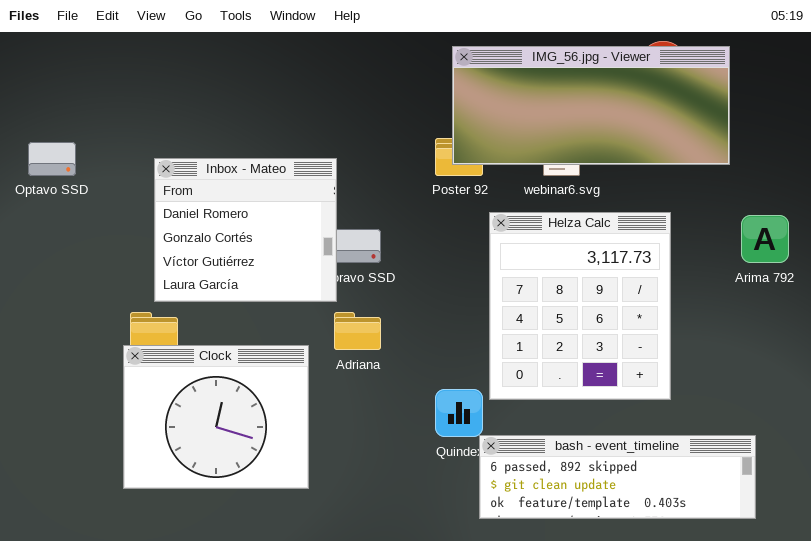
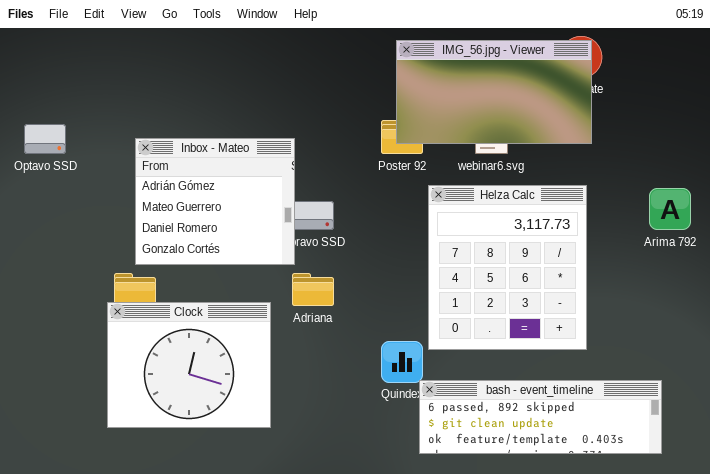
IMG_56.jpg - Viewer: [452,46,730,165] -> [396,40,592,144], resized
Inbox - Mateo: [154,158,337,302] -> [135,138,295,265], scrolled up 2 rows

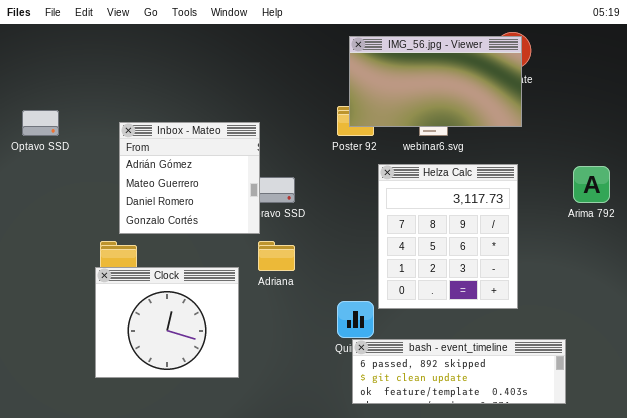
bash - event_timeline: [419,380,662,454] -> [352,339,566,404], moved

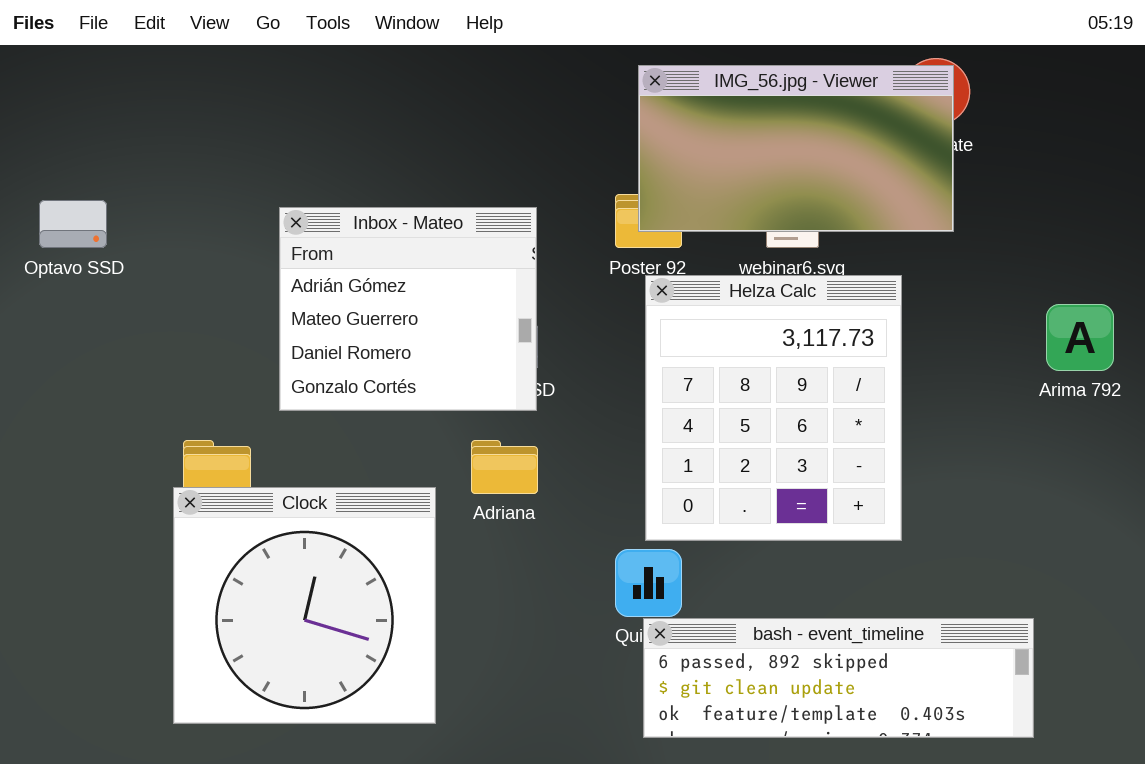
Inbox - Mateo: [119,122,260,234] -> [279,207,537,411], moved
Helza Calc: [378,164,518,309] -> [645,275,902,541], moved
Clock: [95,267,239,378] -> [173,487,436,724], resized

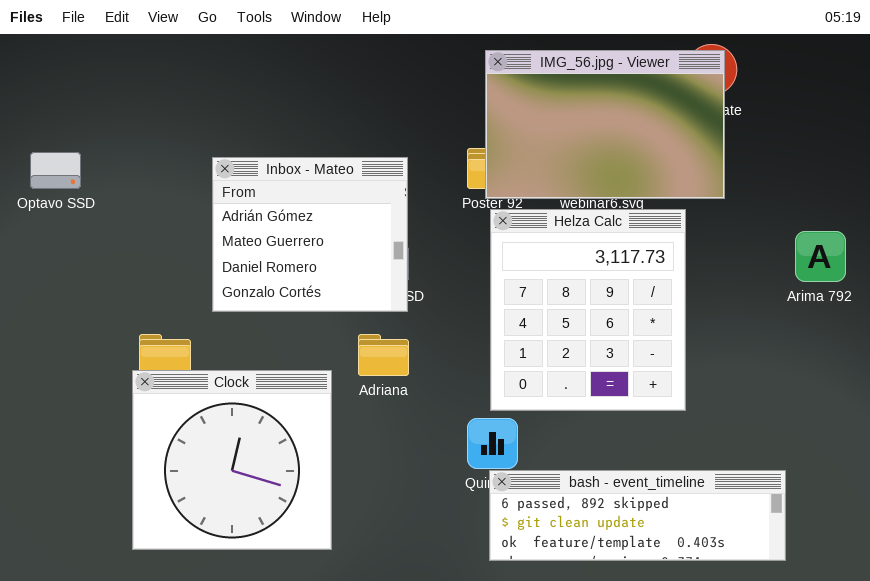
IMG_56.jpg - Viewer: [638,65,954,232] -> [485,50,725,199], resized

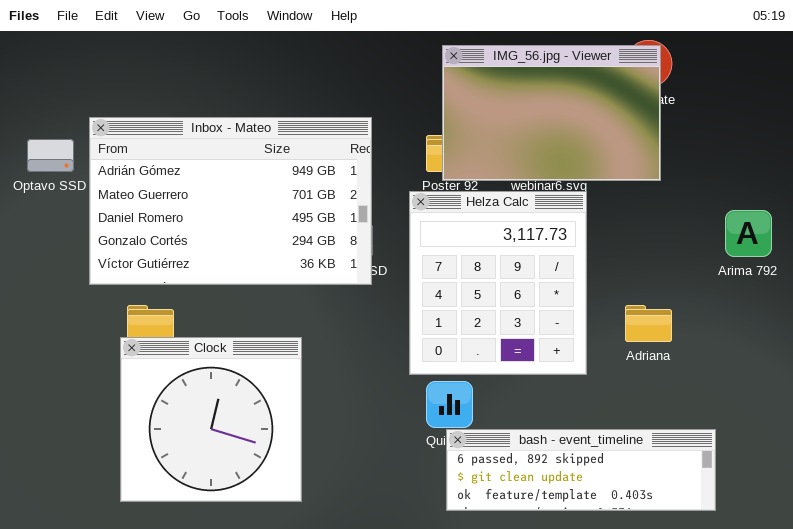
Inbox - Mateo: [212,157,408,312] -> [89,117,372,285], resized
Helza Calc: [490,209,686,411] -> [409,191,587,375], moved
Adriana: [358,334,409,376] -> [625,305,672,342], moved

